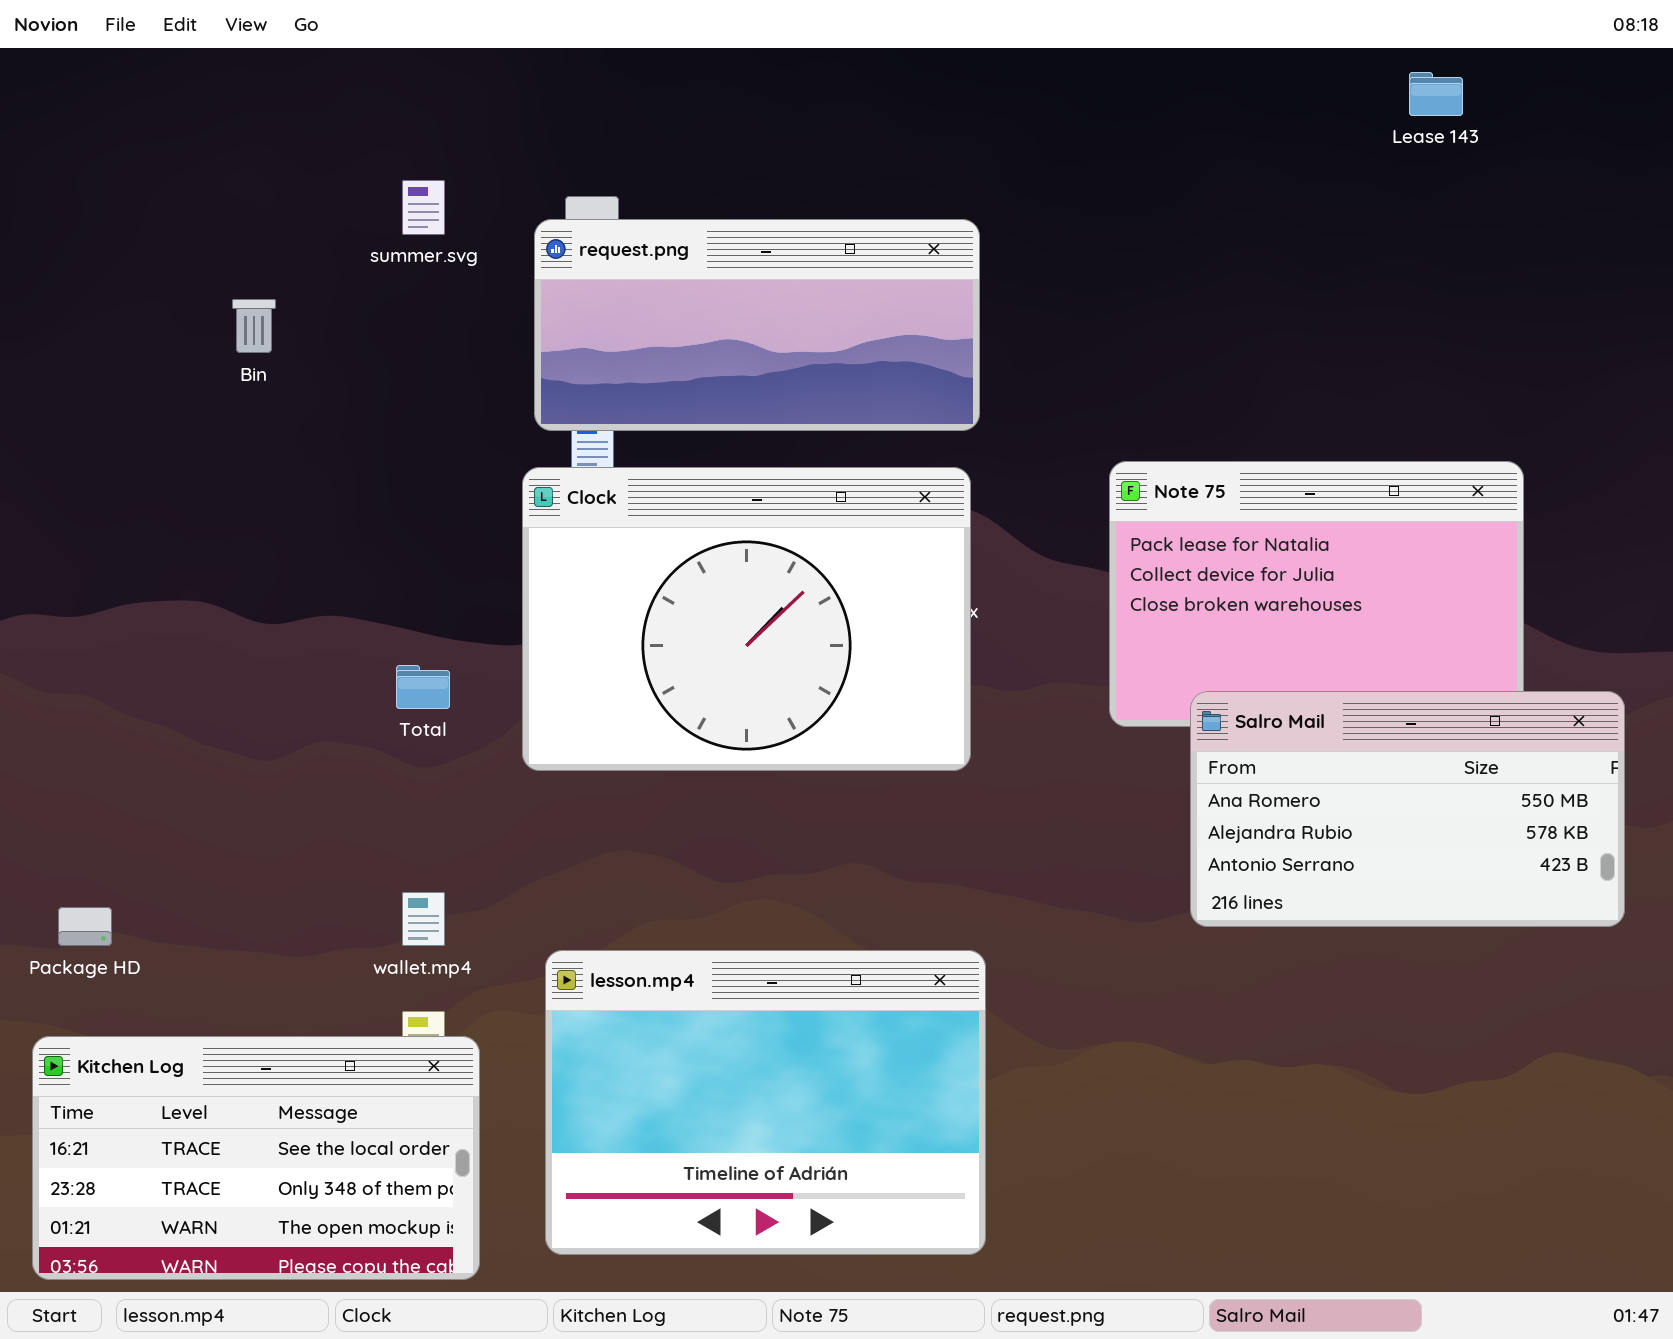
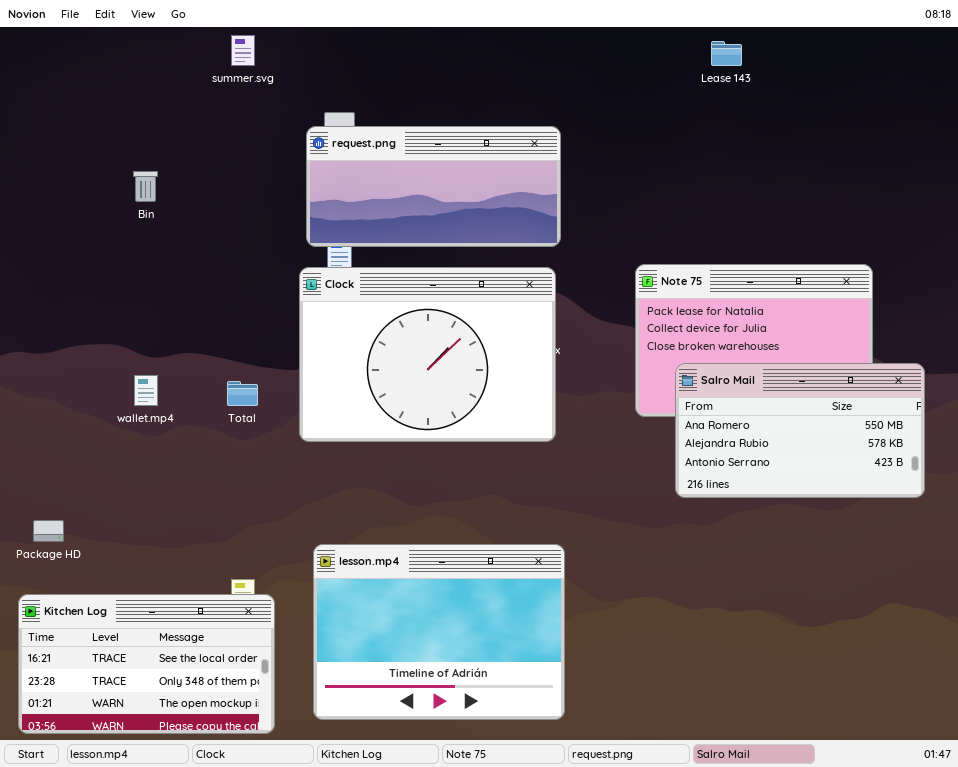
Lease 143: [1409,72,1463,116] -> [711,41,742,66], moved
summer.svg: [402,180,445,235] -> [231,35,255,66], moved
Salro Mail: [1190,691,1625,927] -> [675,363,925,498], moved
wallet.mp4: [402,892,445,946] -> [134,375,158,406], moved

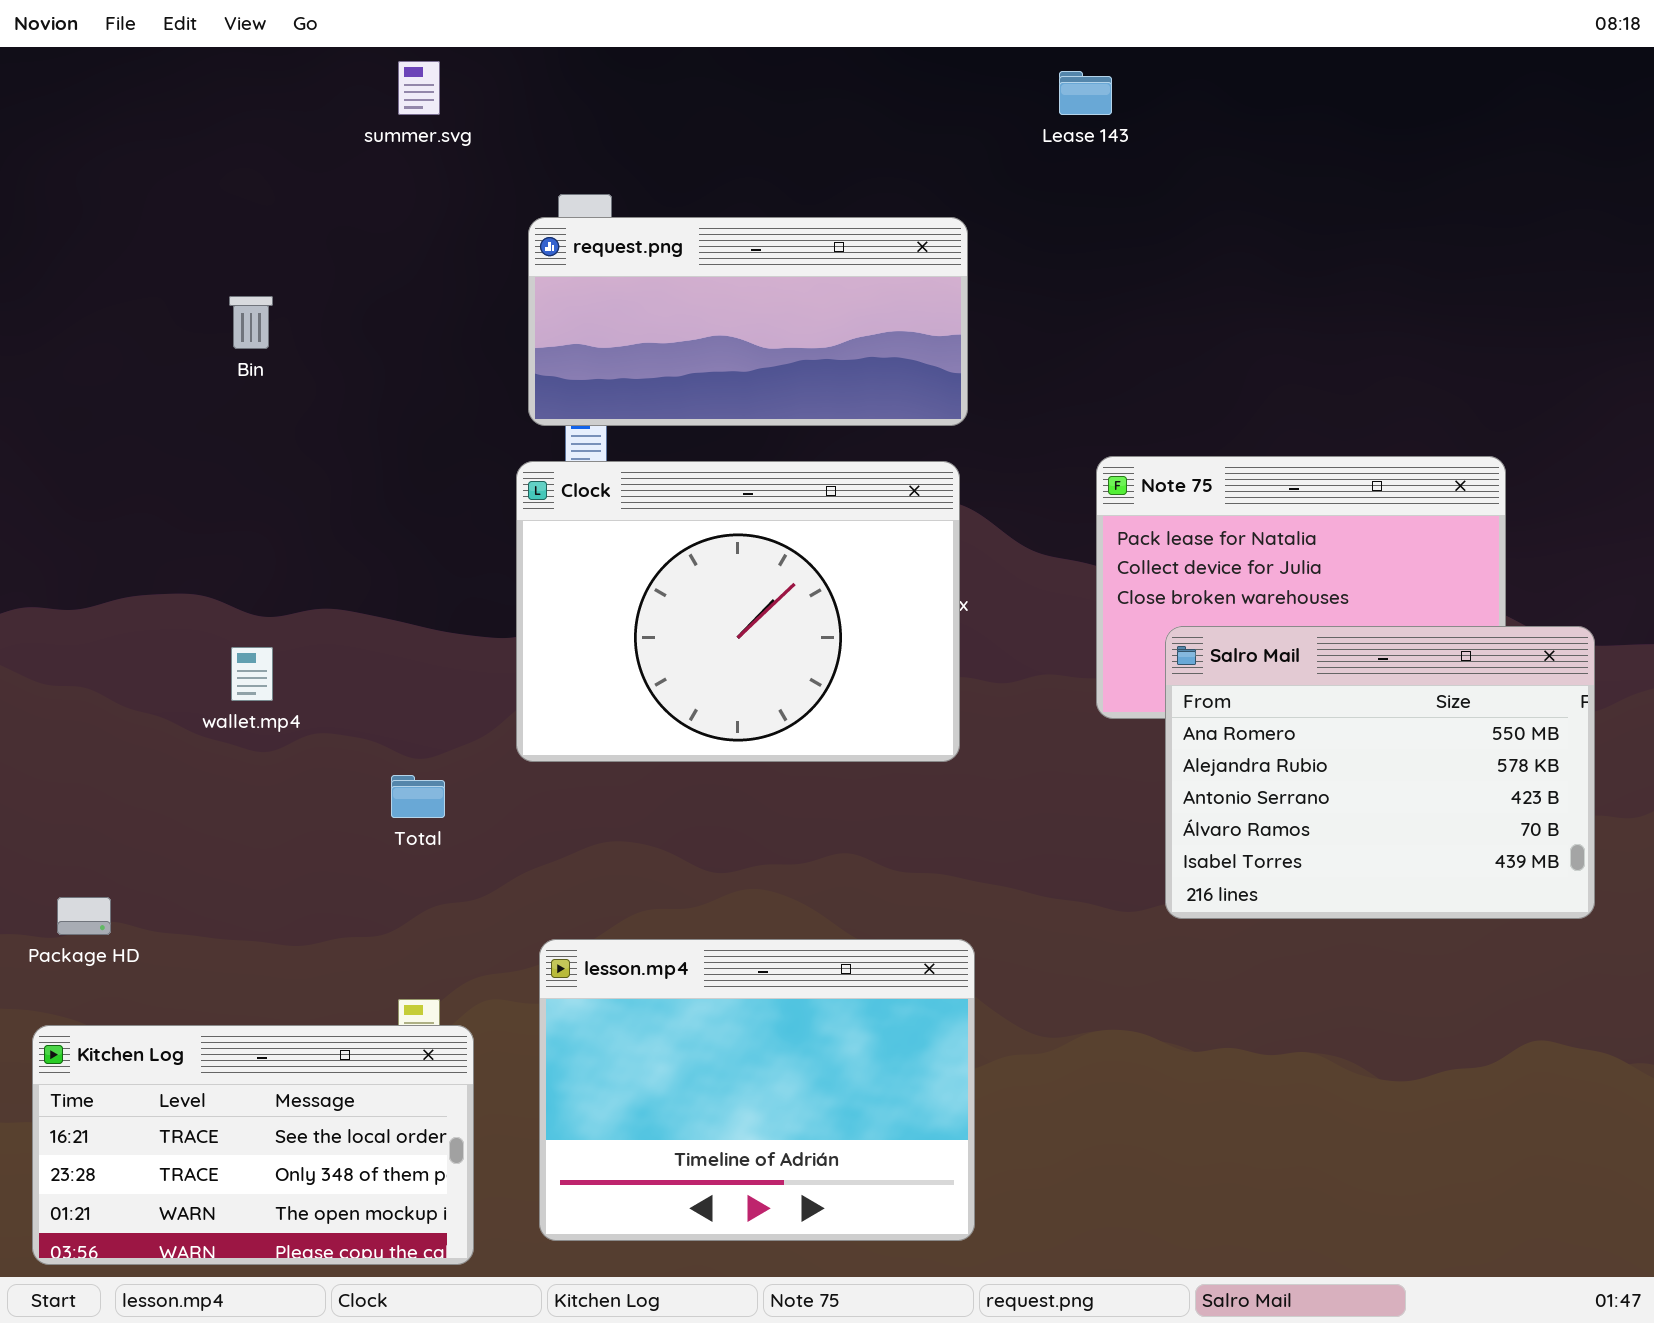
Lease 143: [711,41,742,66] -> [1059,71,1112,115], moved
Salro Mail: [675,363,925,498] -> [1165,626,1595,919], resized
Total: [227,381,258,406] -> [391,775,445,818], moved

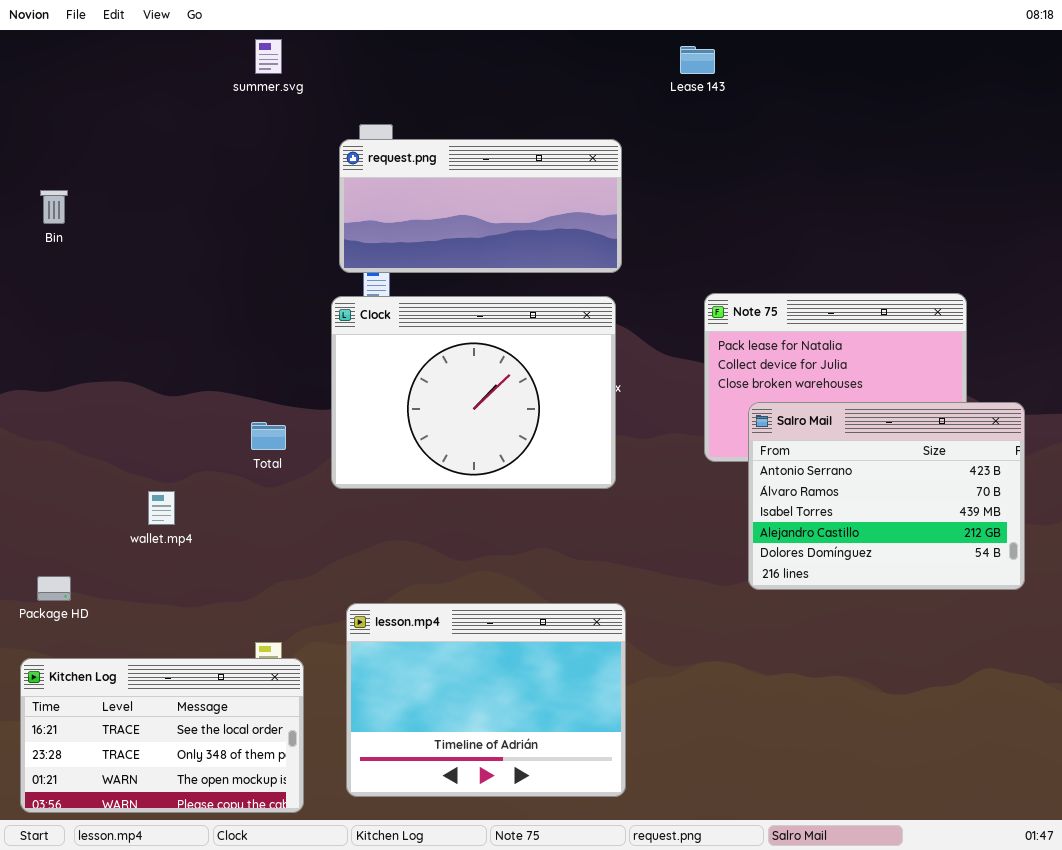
Bin: [229,296,273,349] -> [40,190,68,224], moved
Salro Mail: [1165,626,1595,919] -> [748,402,1025,590], scrolled down 2 rows
wallet.mp4: [231,647,273,701] -> [148,491,175,525], moved
Total: [391,775,445,818] -> [251,422,286,450], moved

